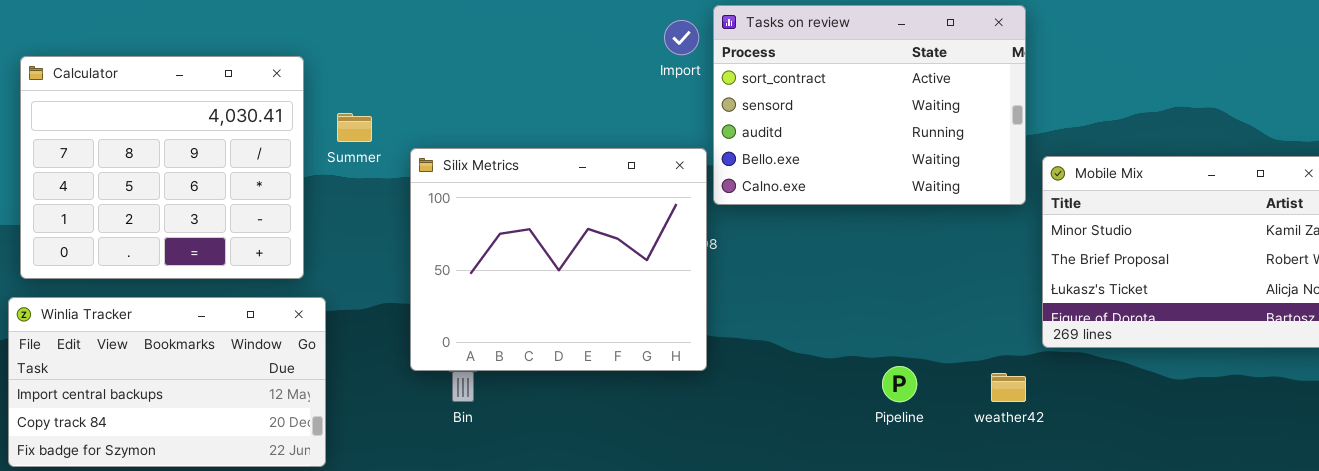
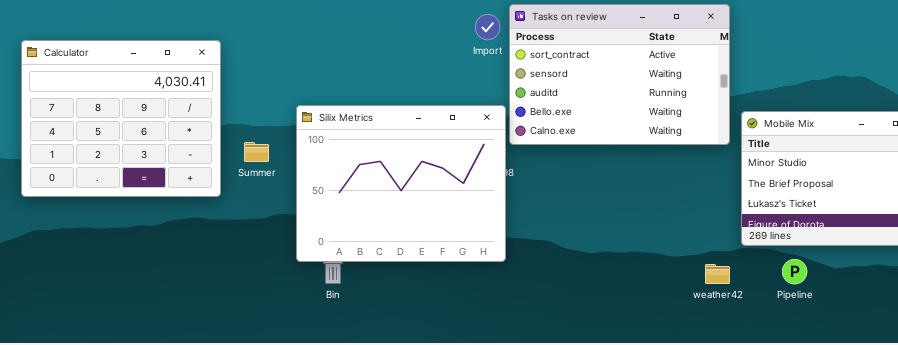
Summer: [337,113,372,142] -> [244,142,269,162], moved
Winlia Tracker: [8,297,326,467] -> none, closed
Pipeline: [882,366,917,402] -> [782,259,807,284], moved

